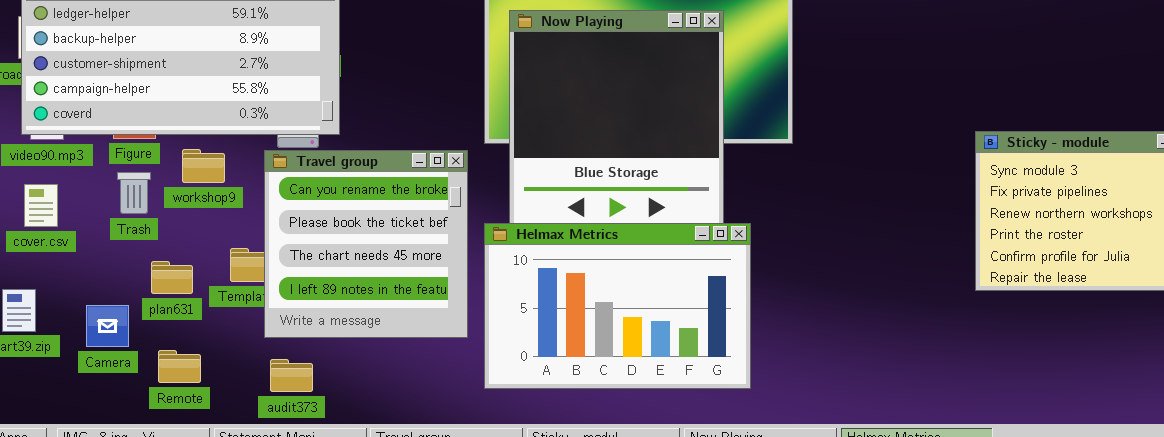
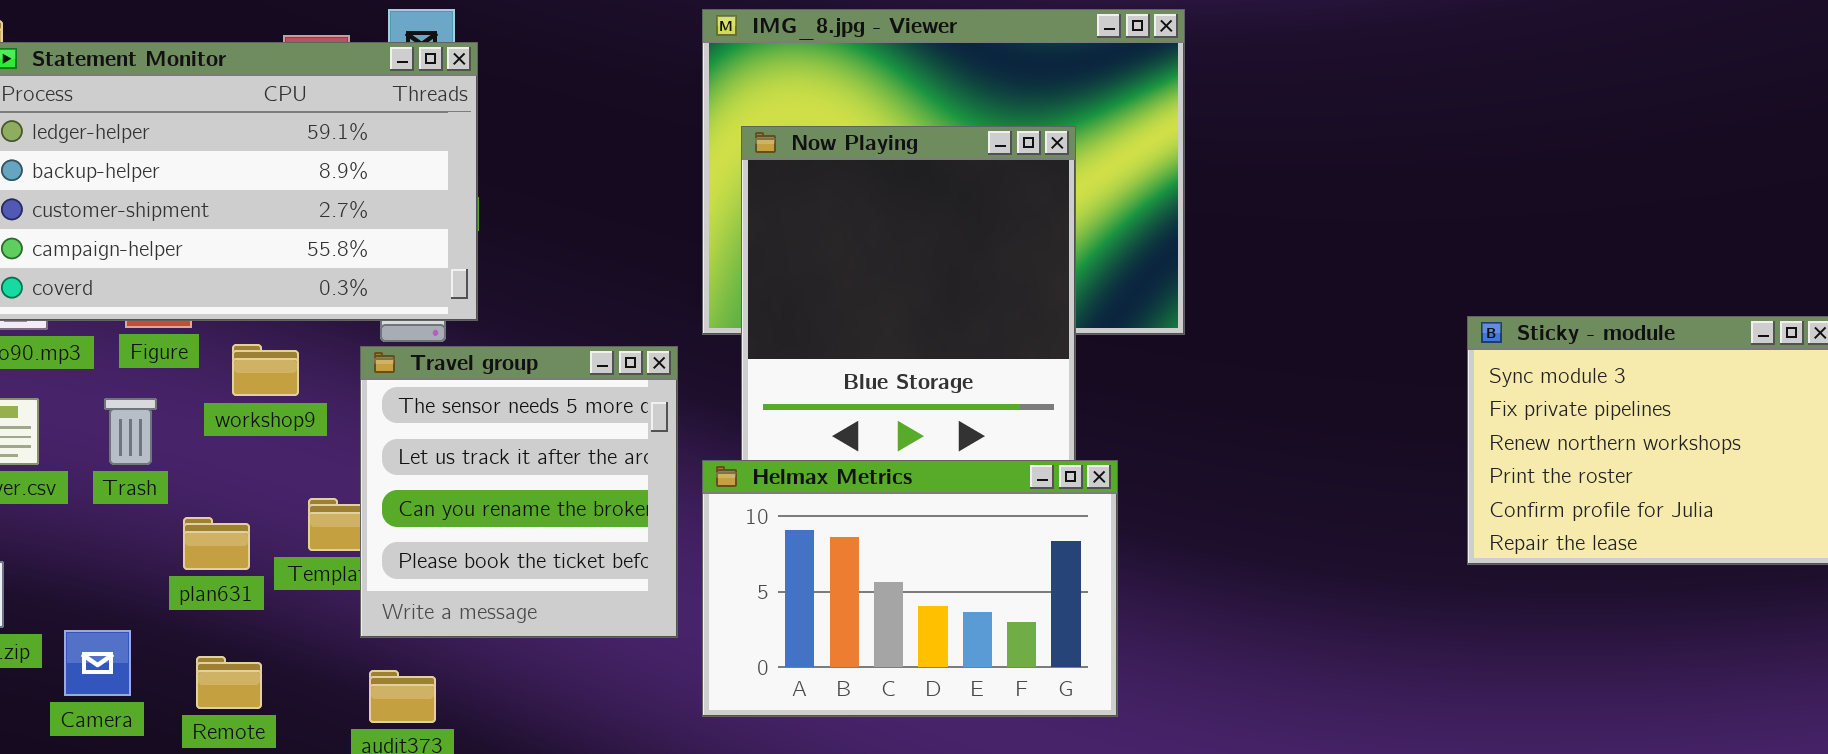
Travel group: [264,150,468,338] -> [360,346,678,638], scrolled up 2 rows
Trash: [117,172,151,214] -> [104,398,157,465], moved
Camera: [86,305,129,347] -> [64,630,131,696], moved

